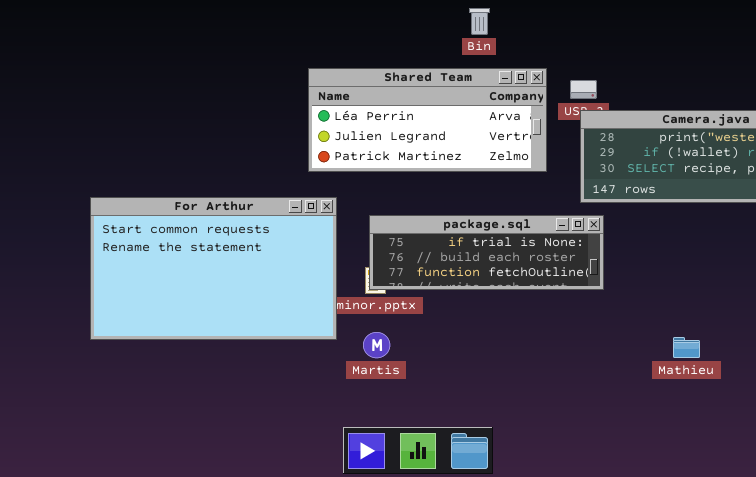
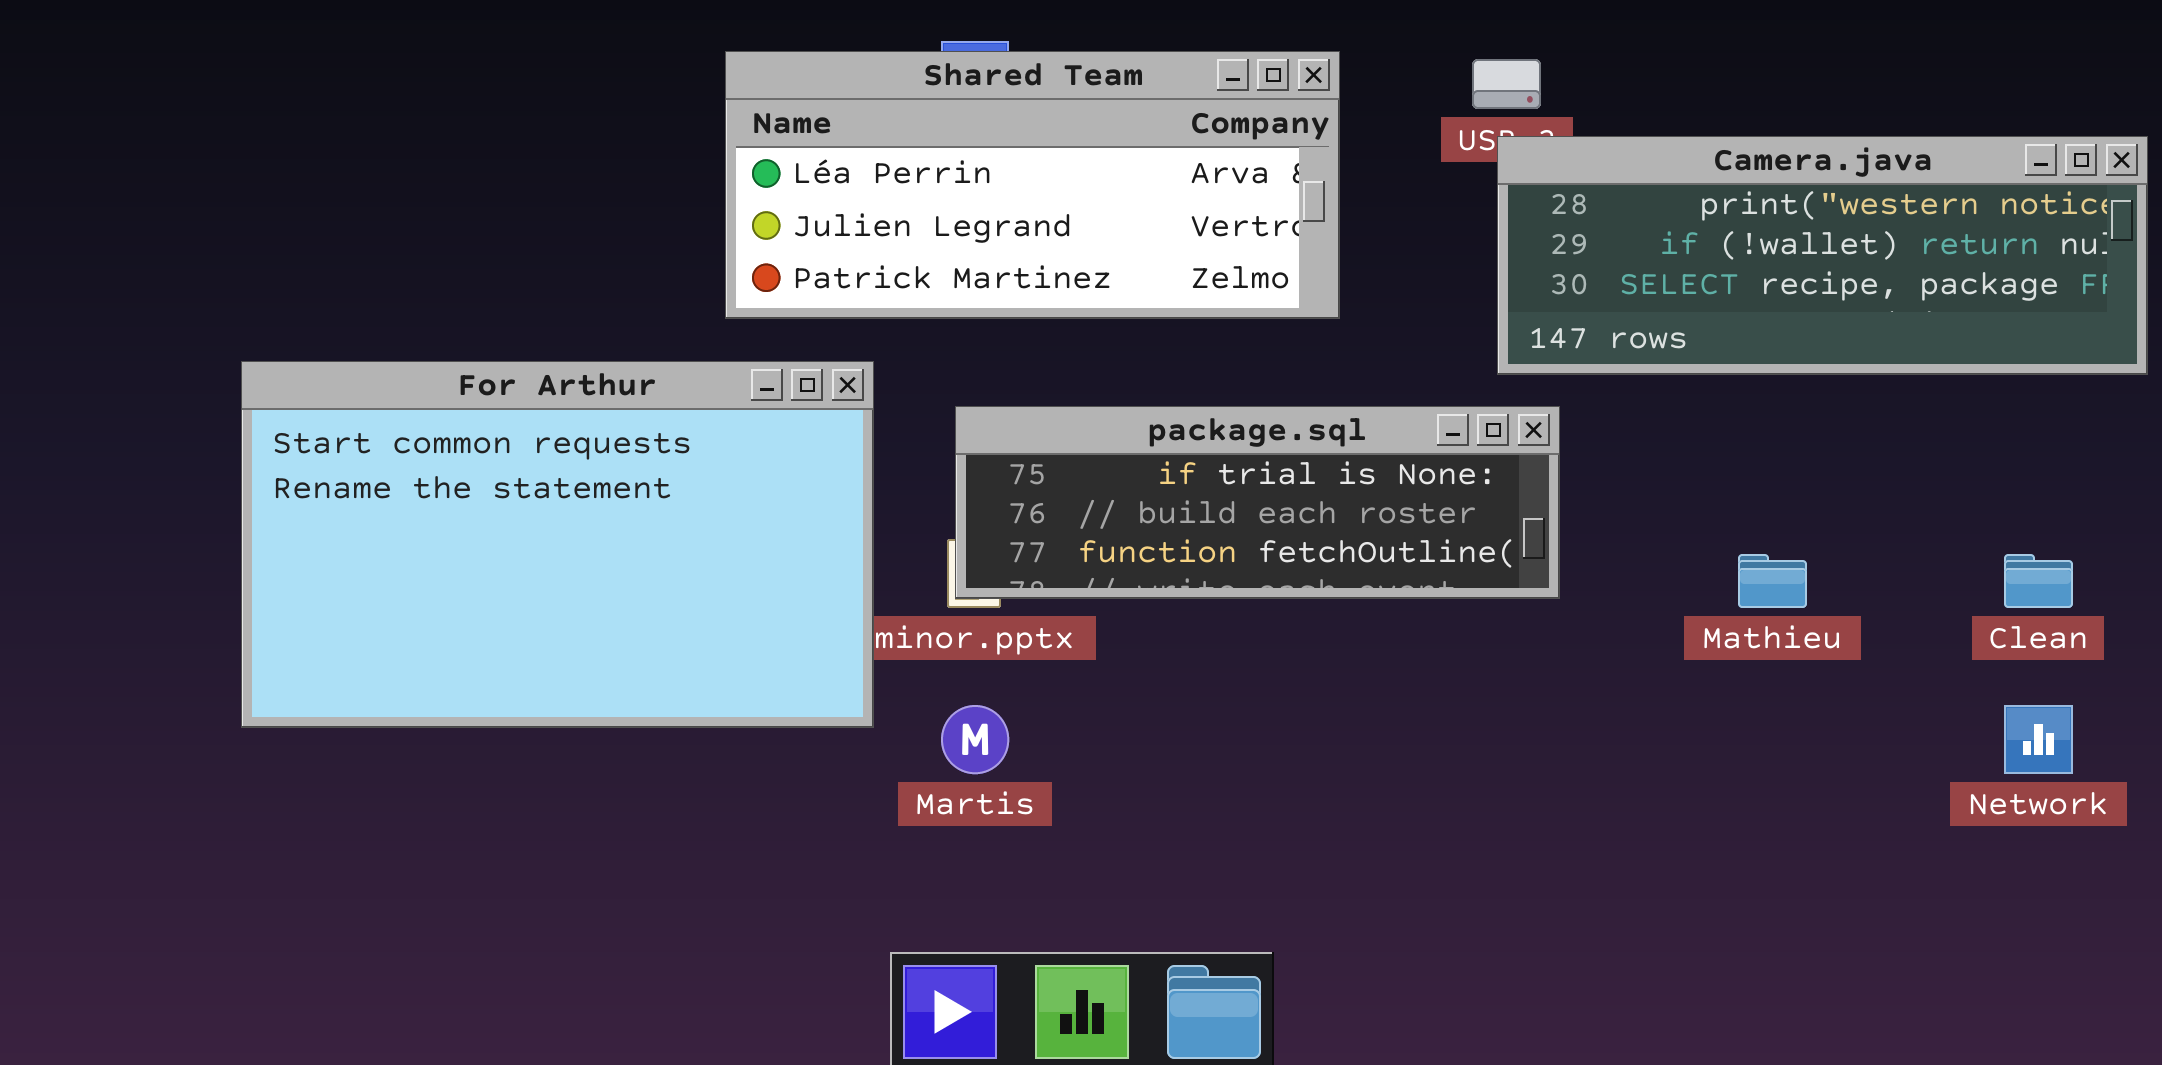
Shared Team: [308,68,547,172] -> [725,51,1340,319], moved
Mathieu: [673,337,700,358] -> [1738,554,1807,608], moved

